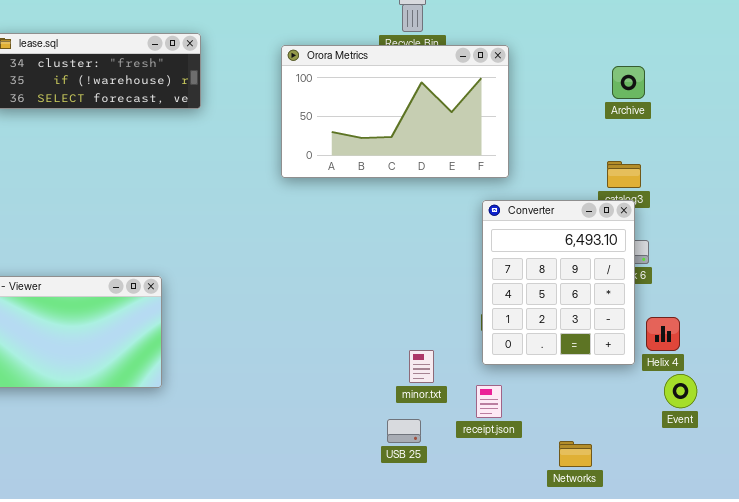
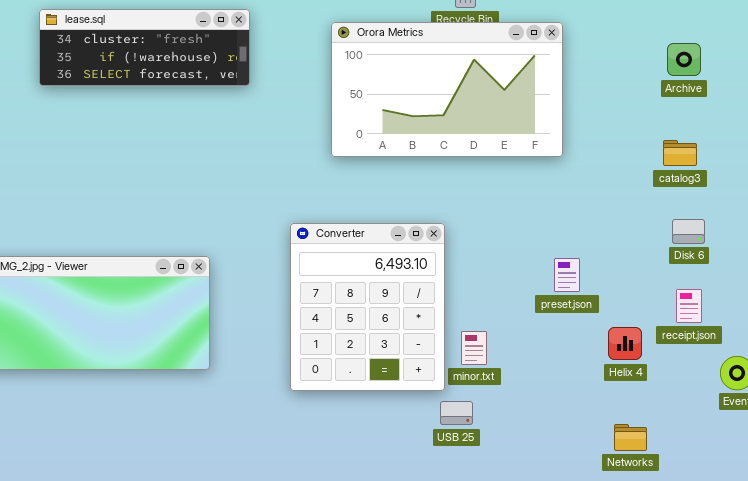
Converter: [482,200,635,365] -> [290,223,445,391], moved
Helix 4: [646,317,680,351] -> [608,327,642,360], moved
receipt.json: [476,385,502,418] -> [676,289,702,323], moved

